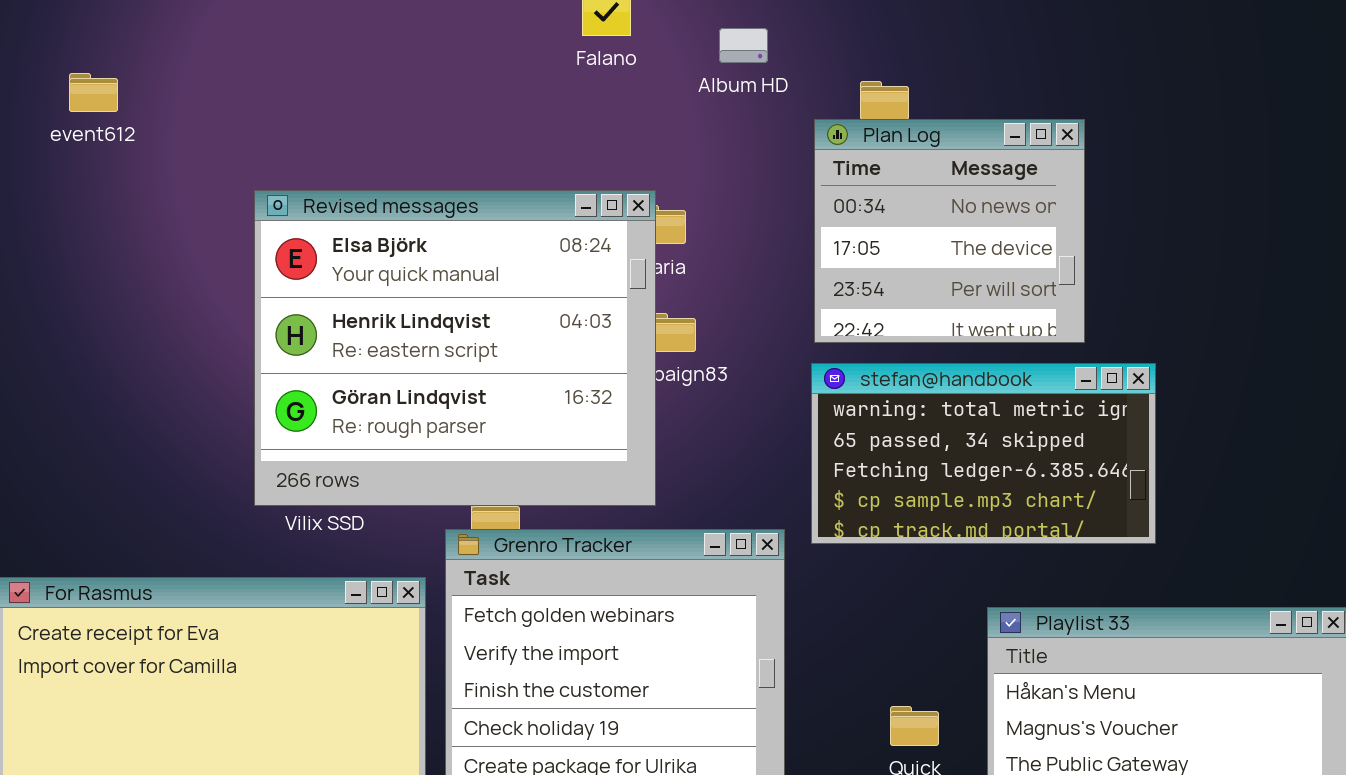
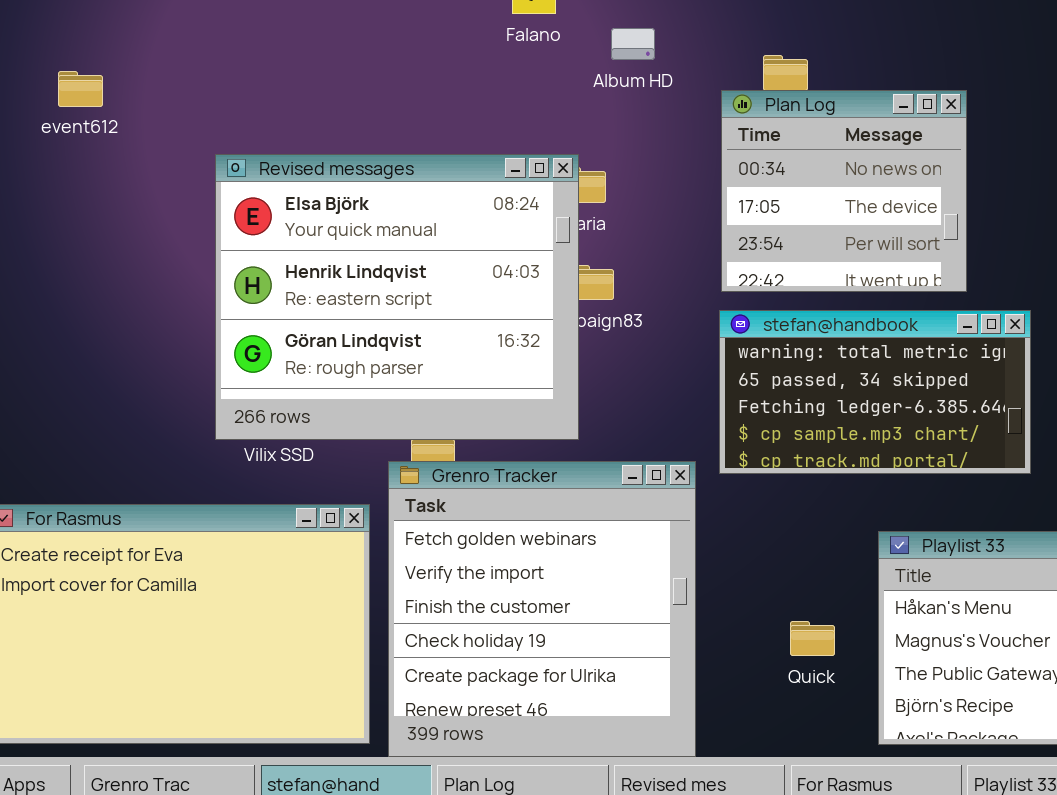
Album HD: [719,28,768,63] -> [611,28,655,60], moved
event612: [69,73,118,112] -> [58,71,103,107], moved

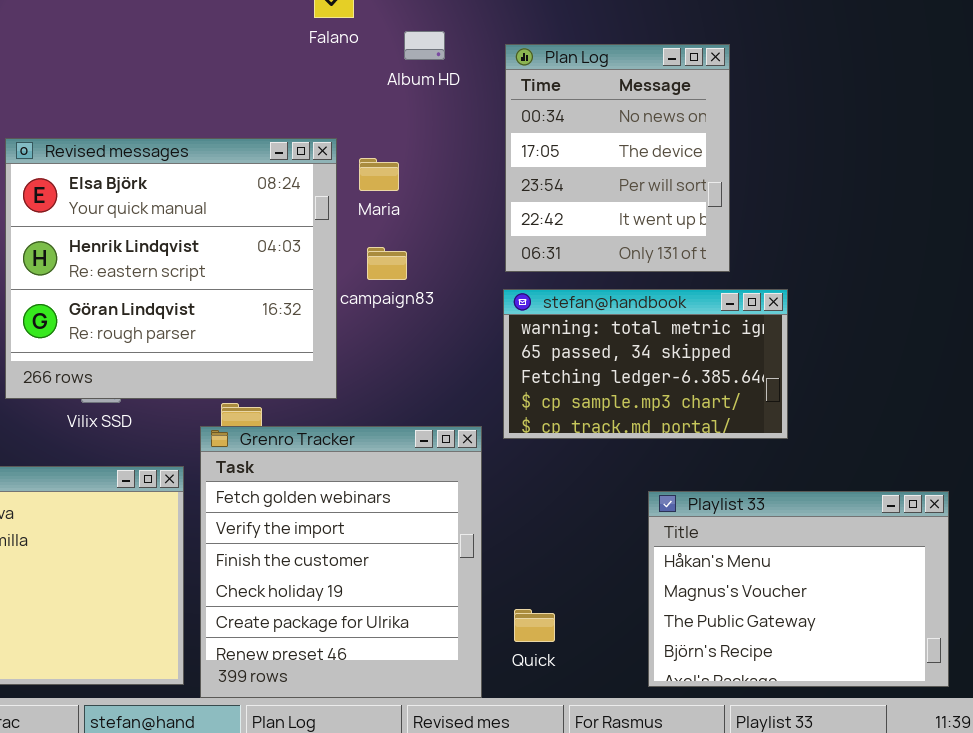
Plan Log: [721,90,967,292] -> [505,44,730,272], resized
Revised messages: [215,154,579,440] -> [5,138,337,399], moved
Quick: [790,621,835,656] -> [514,609,555,642], moved

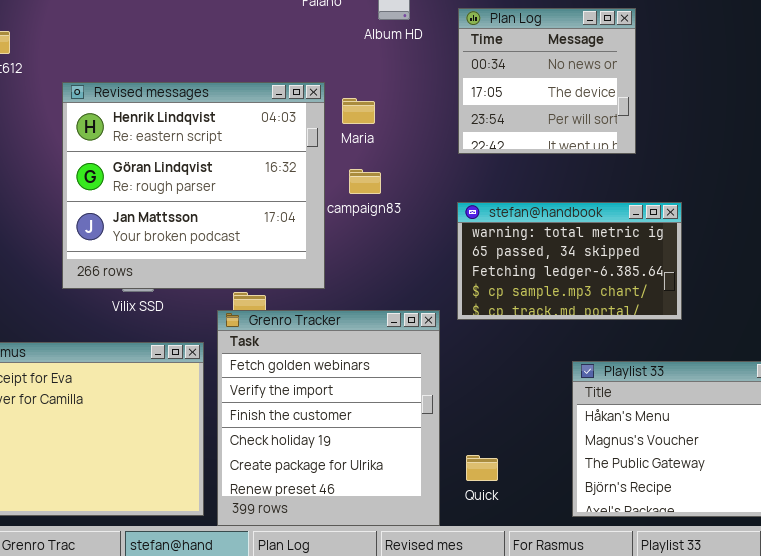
Plan Log: [505,44,730,272] -> [458,8,636,154], resized
Revised messages: [5,138,337,399] -> [62,82,325,289], scrolled down 1 row

